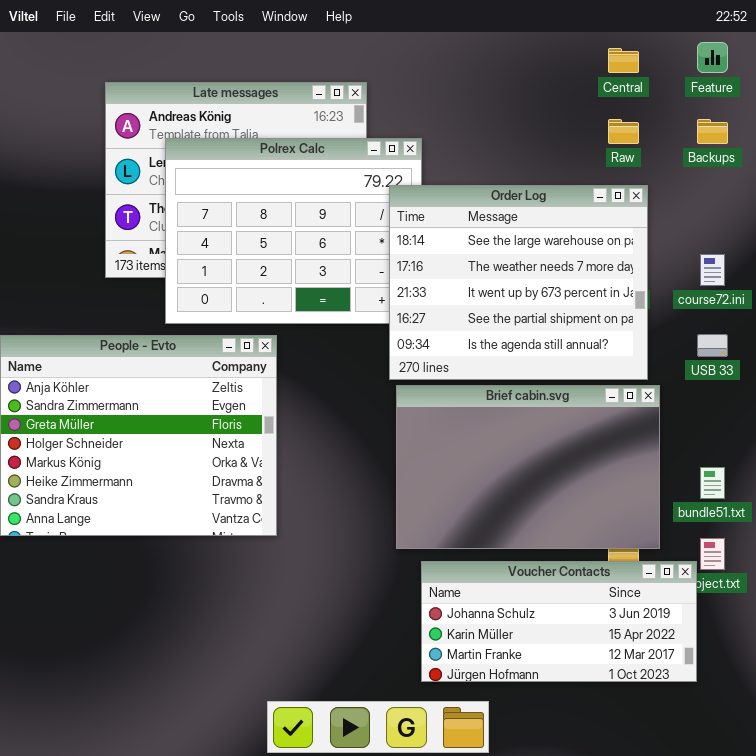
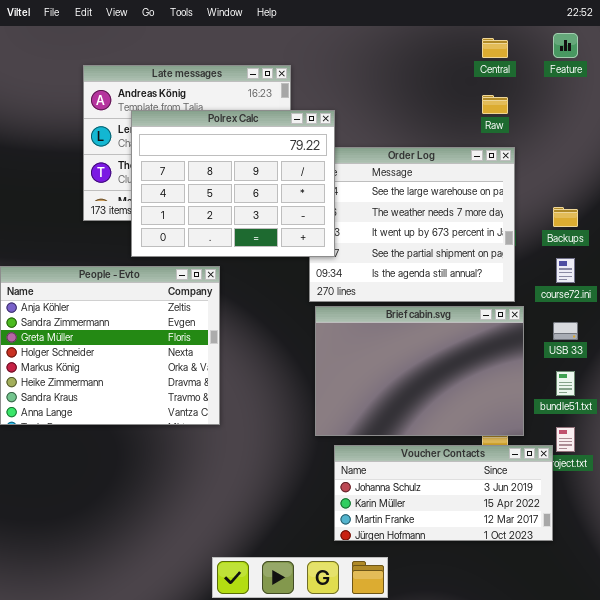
Backups: [697,119,728,144] -> [553,207,578,227], moved
Polrex Calc: [165,138,422,324] -> [131,110,335,257], raised
course72.ini: [700,254,725,286] -> [556,258,575,283], moved
USB 33: [697,334,728,357] -> [553,322,578,340], moved

